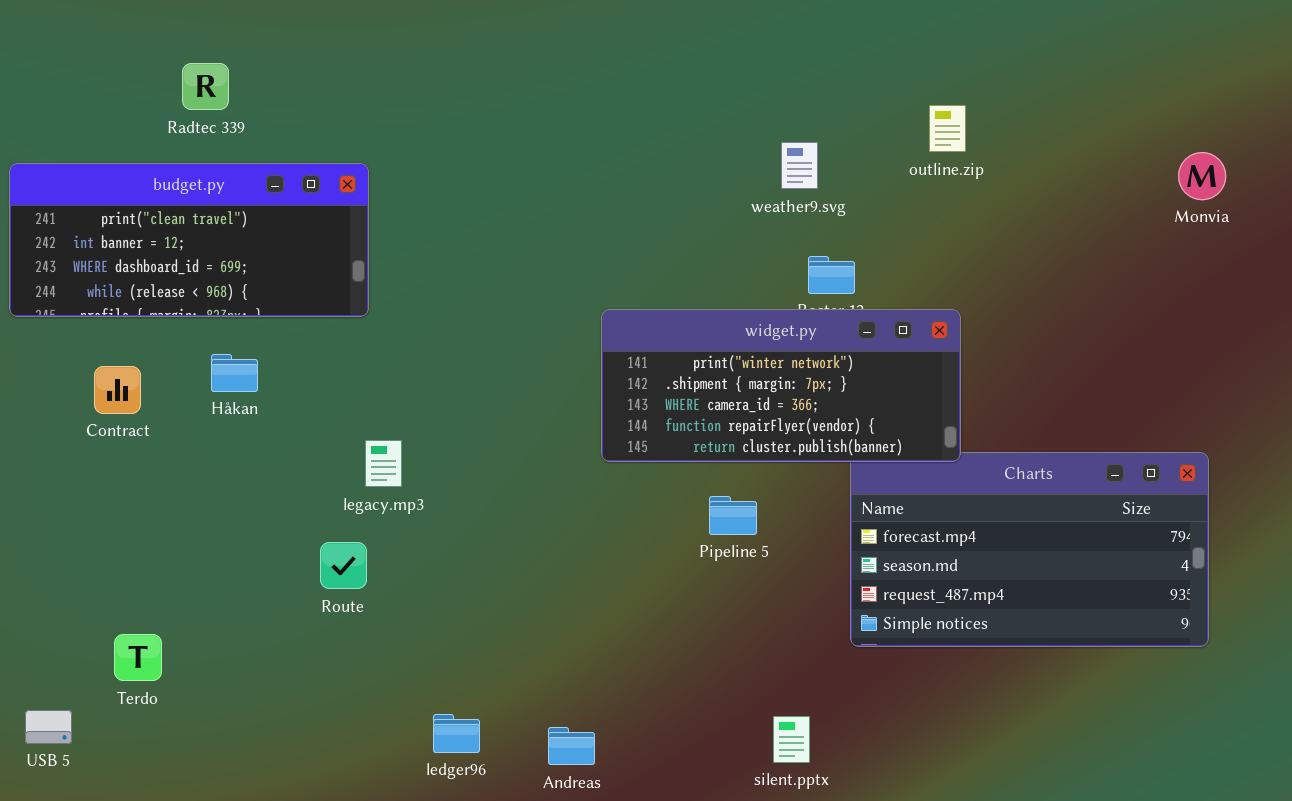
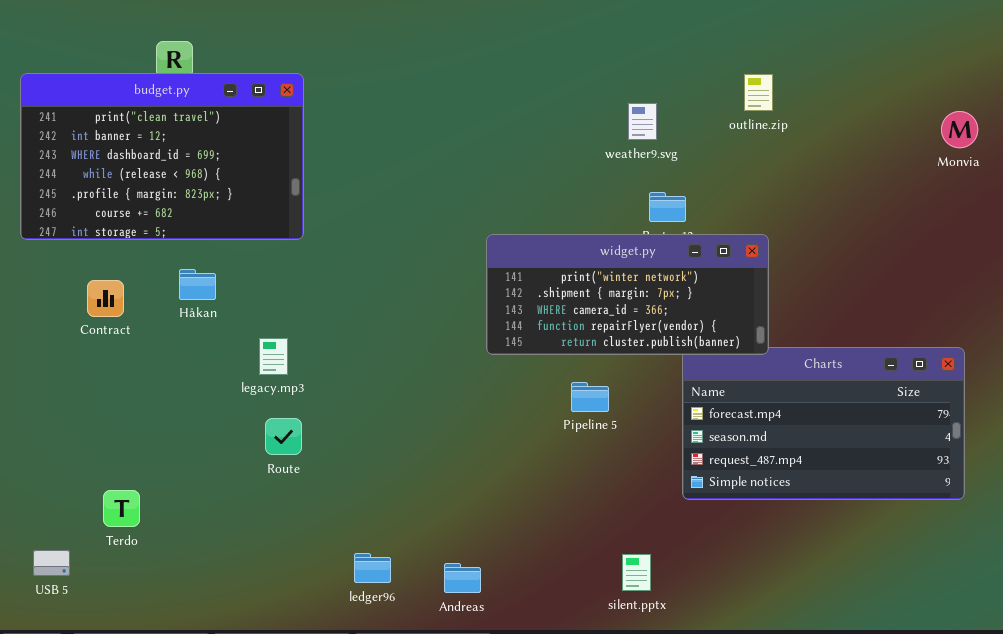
budget.py: [9,163,369,317] -> [20,73,304,240], resized
legacy.mp3: [365,440,402,487] -> [259,338,288,375], moved

